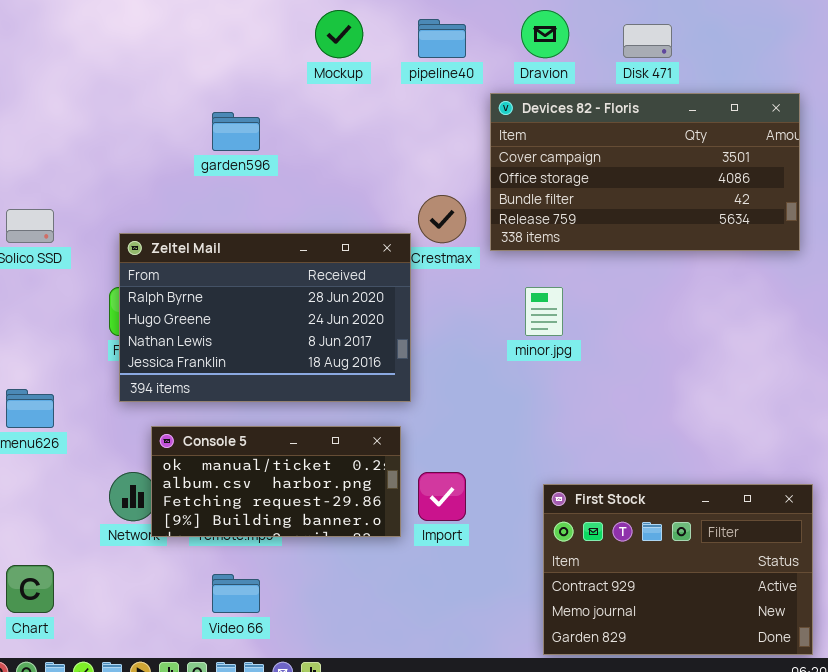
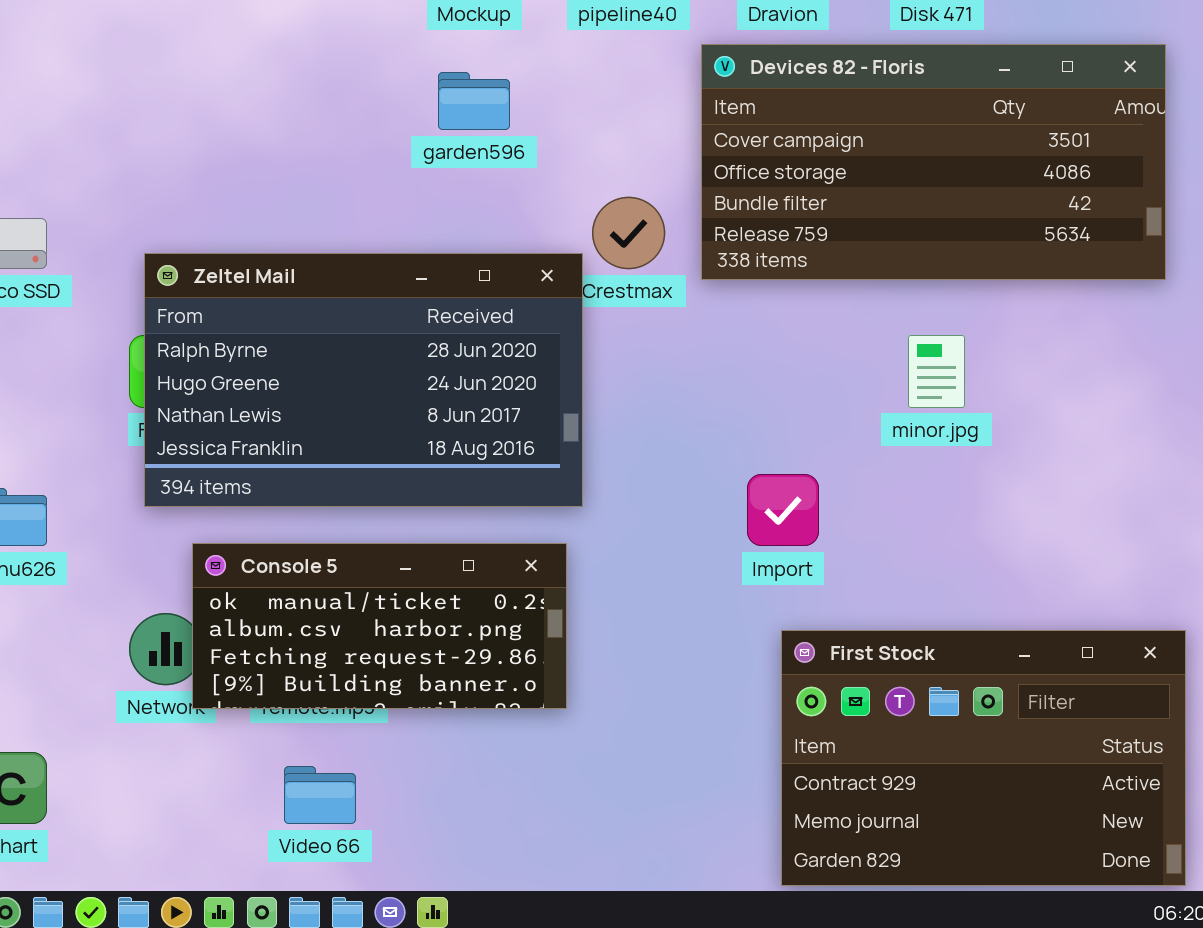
garden596: [212,112,260,151] -> [438,72,510,130], moved
minor.jpg: [525,287,563,336] -> [908,335,965,408], moved
Import: [418,472,466,521] -> [747,474,819,546], moved

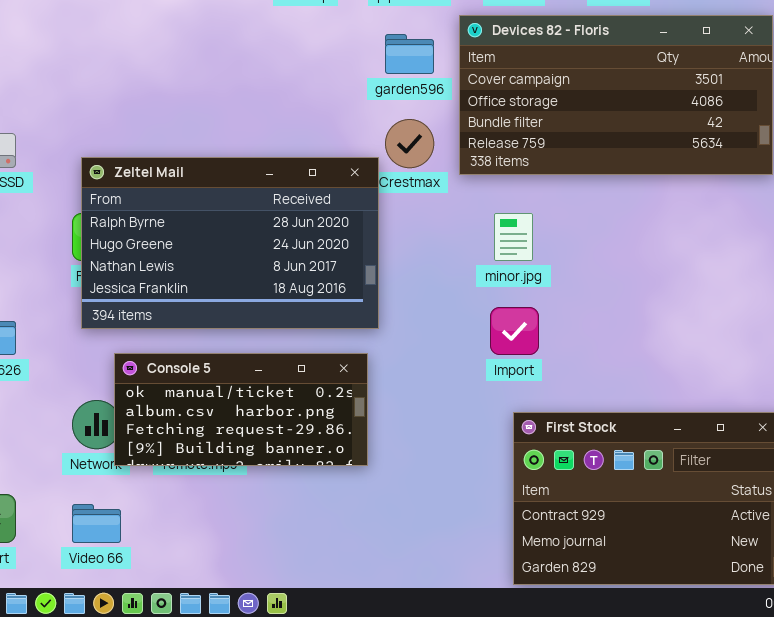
garden596: [438,72,510,130] -> [385,34,434,74], moved
minor.jpg: [908,335,965,408] -> [494,213,533,261], moved
Video 66: [284,766,356,824] -> [72,504,121,543], moved

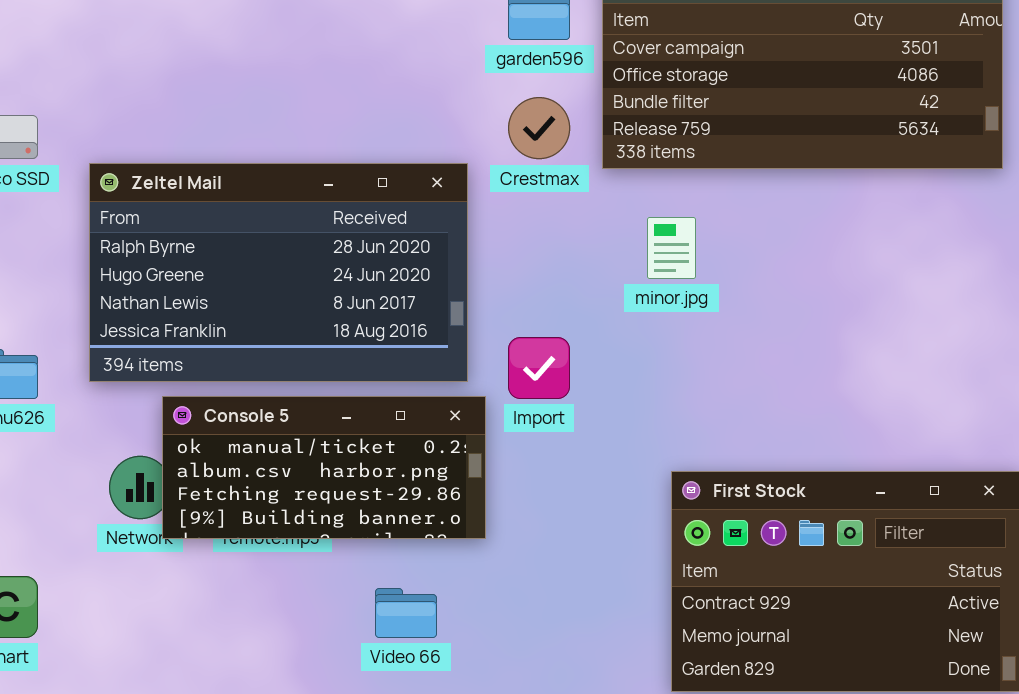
Zeltel Mail: [81,157,379,329] -> [89,163,468,382], moved
Import: [490,307,539,355] -> [508,337,570,399], moved
Video 66: [72,504,121,543] -> [375,588,437,638], moved

